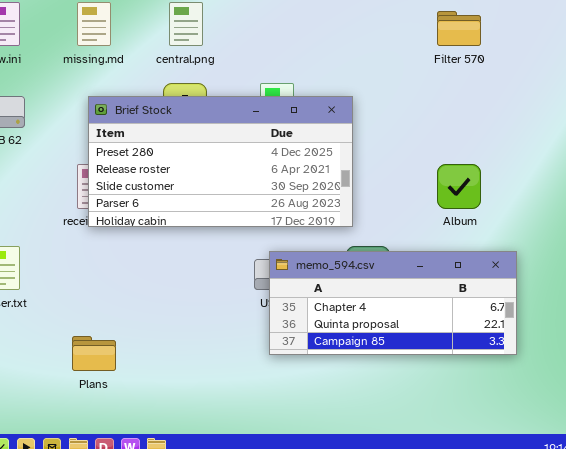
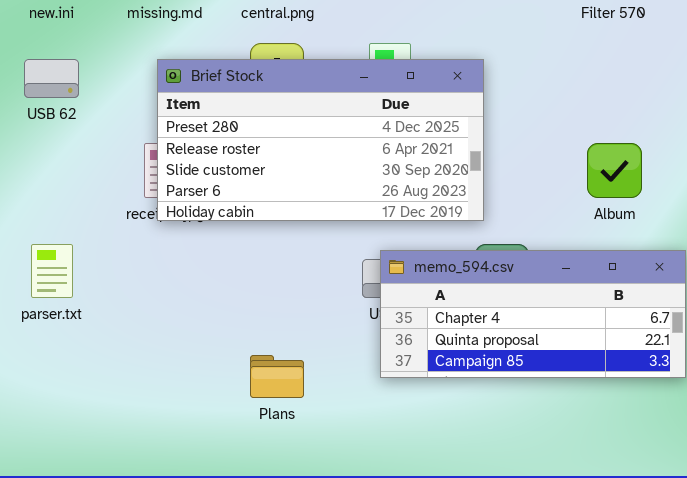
Plans: [72,336,116,371] -> [250,355,304,398], moved

